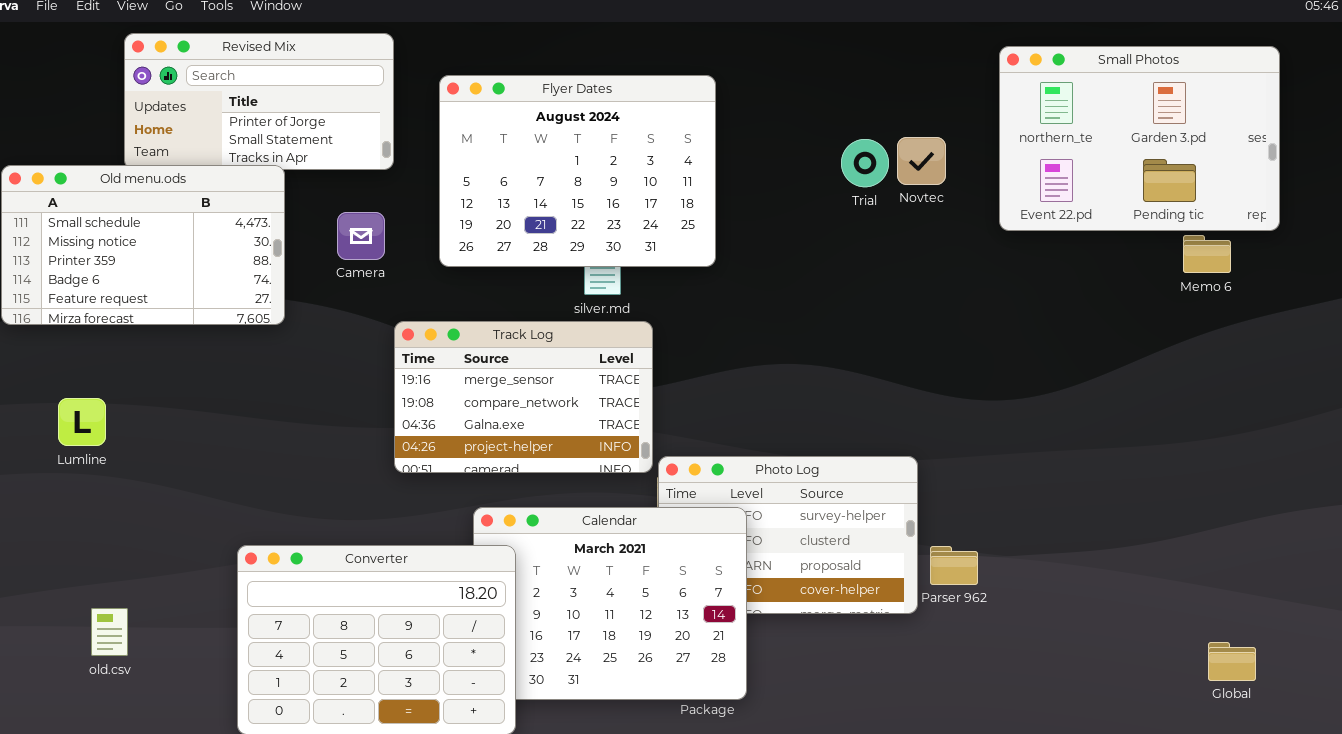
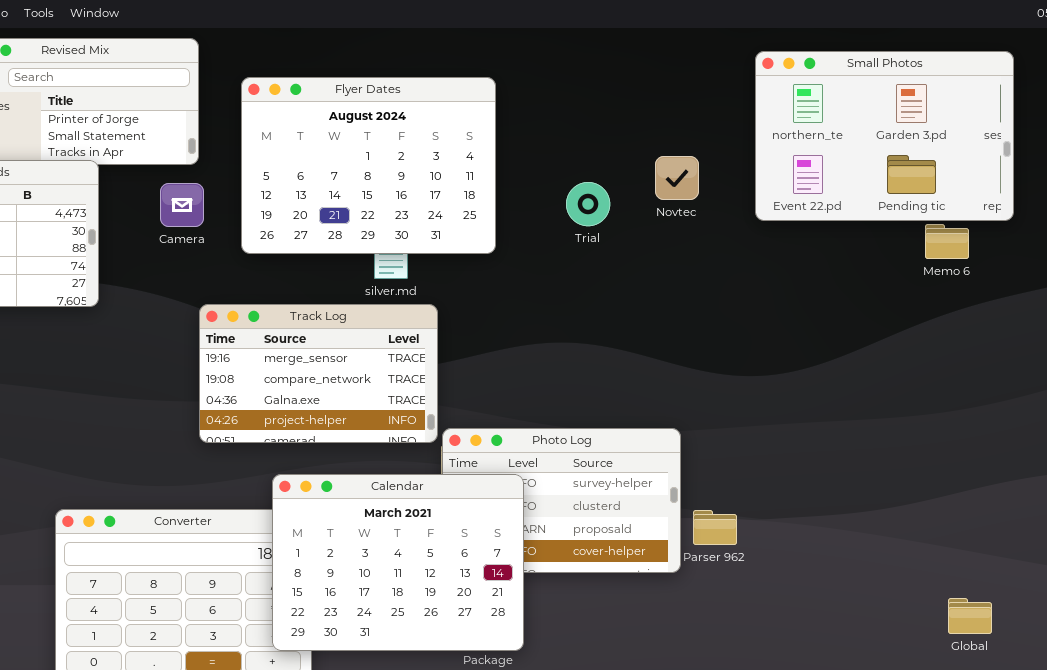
Novtec: [897,137,946,185] -> [655,156,699,200], moved
Trial: [841,139,889,187] -> [566,182,610,226], moved
Camera: [337,212,385,260] -> [160,183,204,227], moved
Calendar: [473,507,747,700] -> [272,474,524,651], raised

